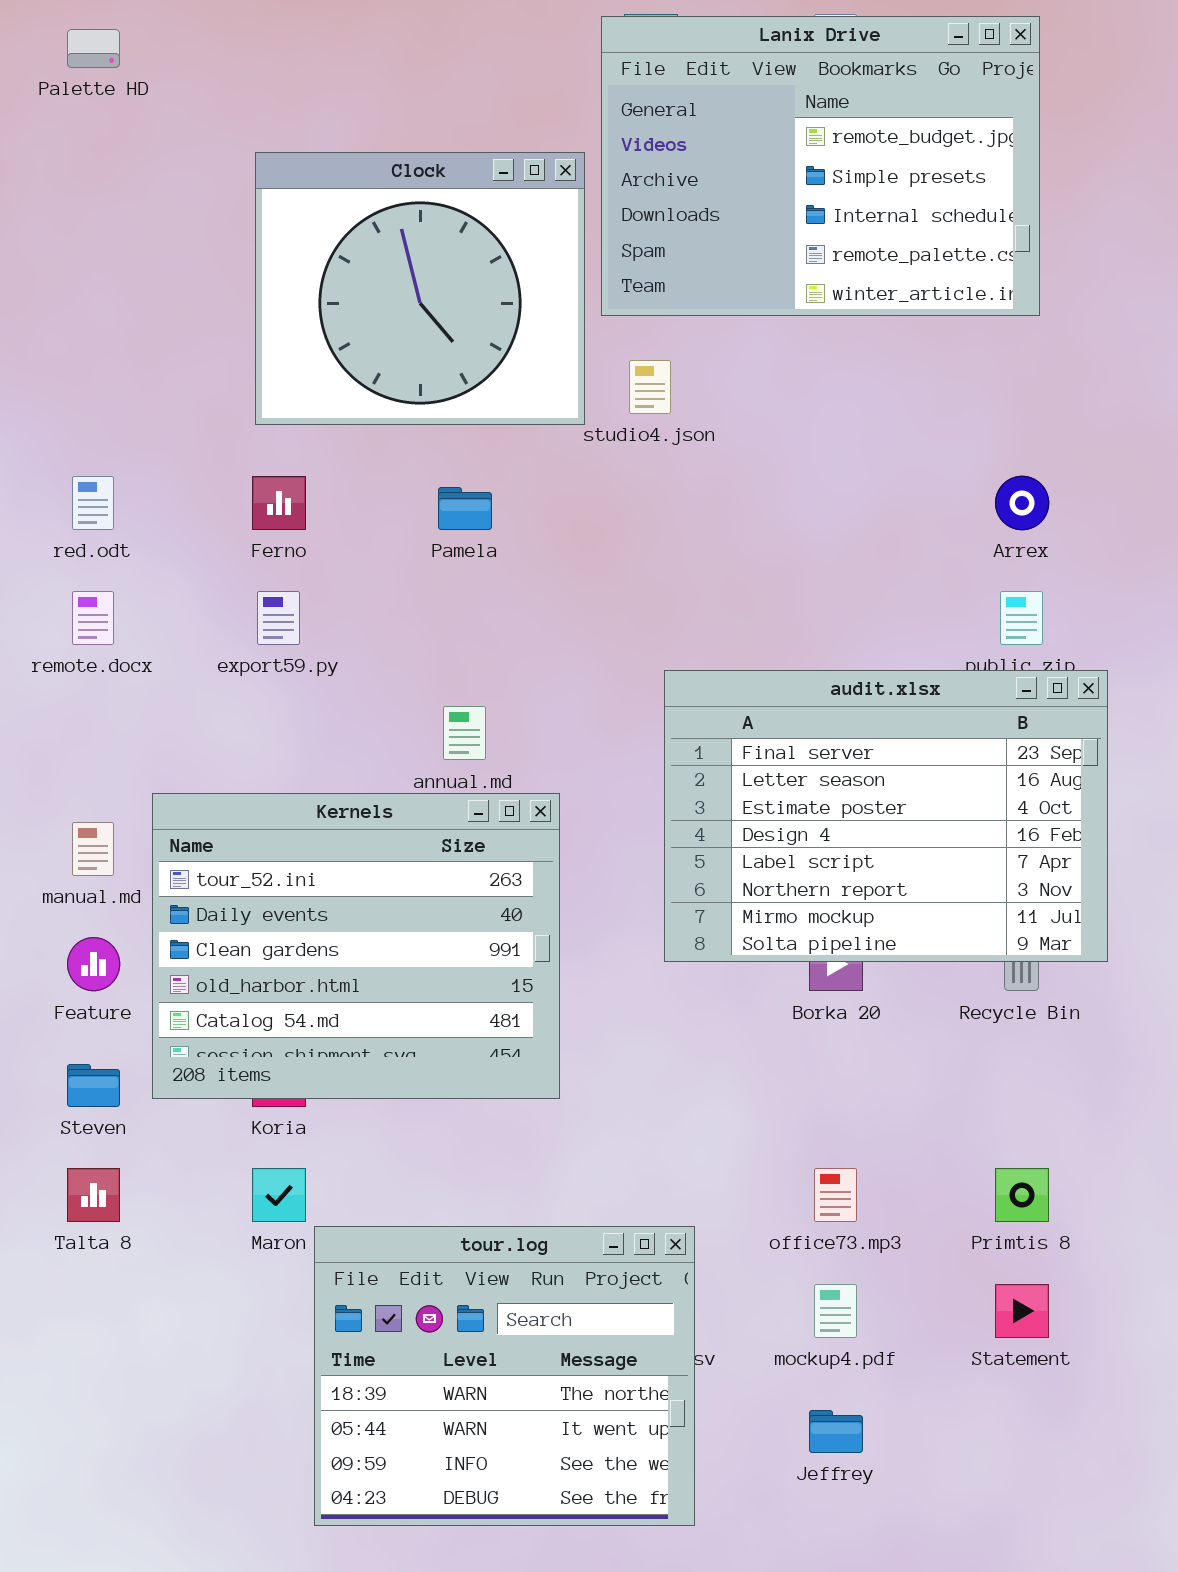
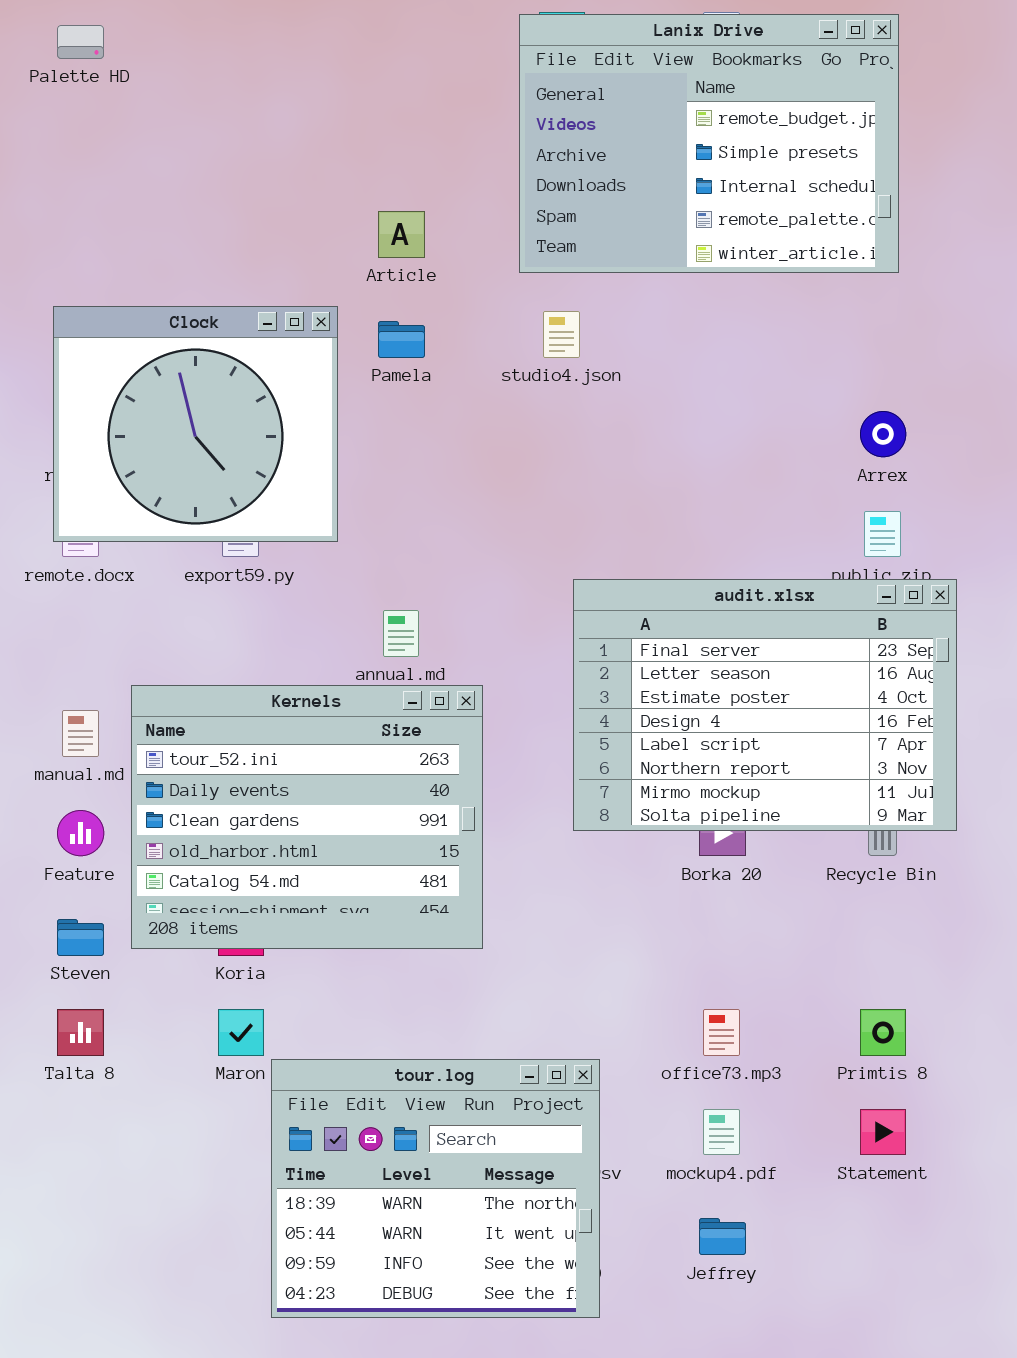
Clock: [255,152,585,425] -> [53,306,338,542], moved
Pamela: [438,487,492,530] -> [378,321,425,358], moved

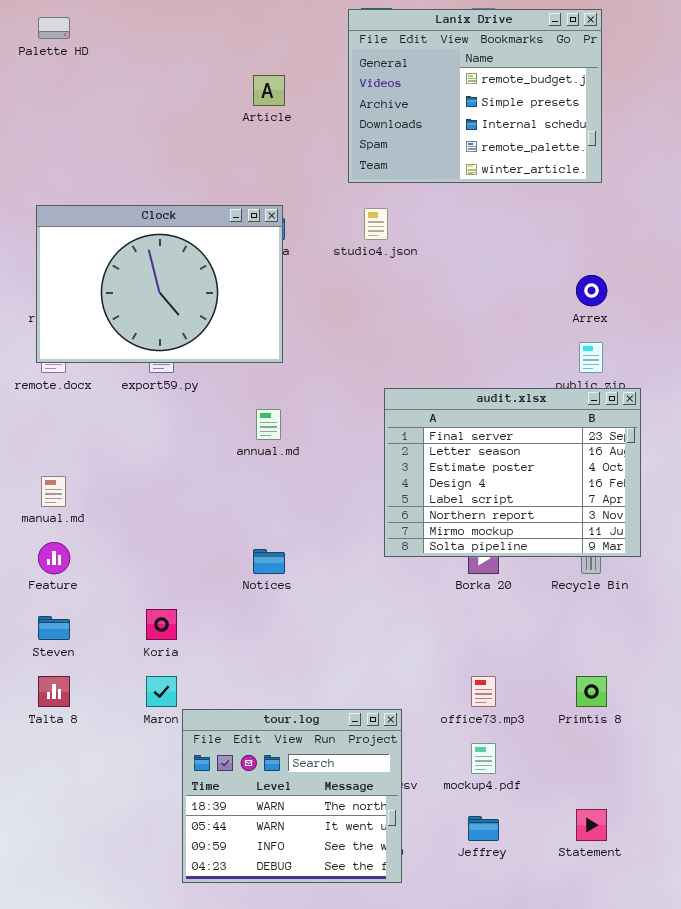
Article: [378,211,425,258] -> [253,75,285,106], moved
Clock: [53,306,338,542] -> [36,205,283,363], resized
Kernels: [131,685,483,949] -> none, closed
Statement: [860,1109,906,1155] -> [576,809,607,841], moved

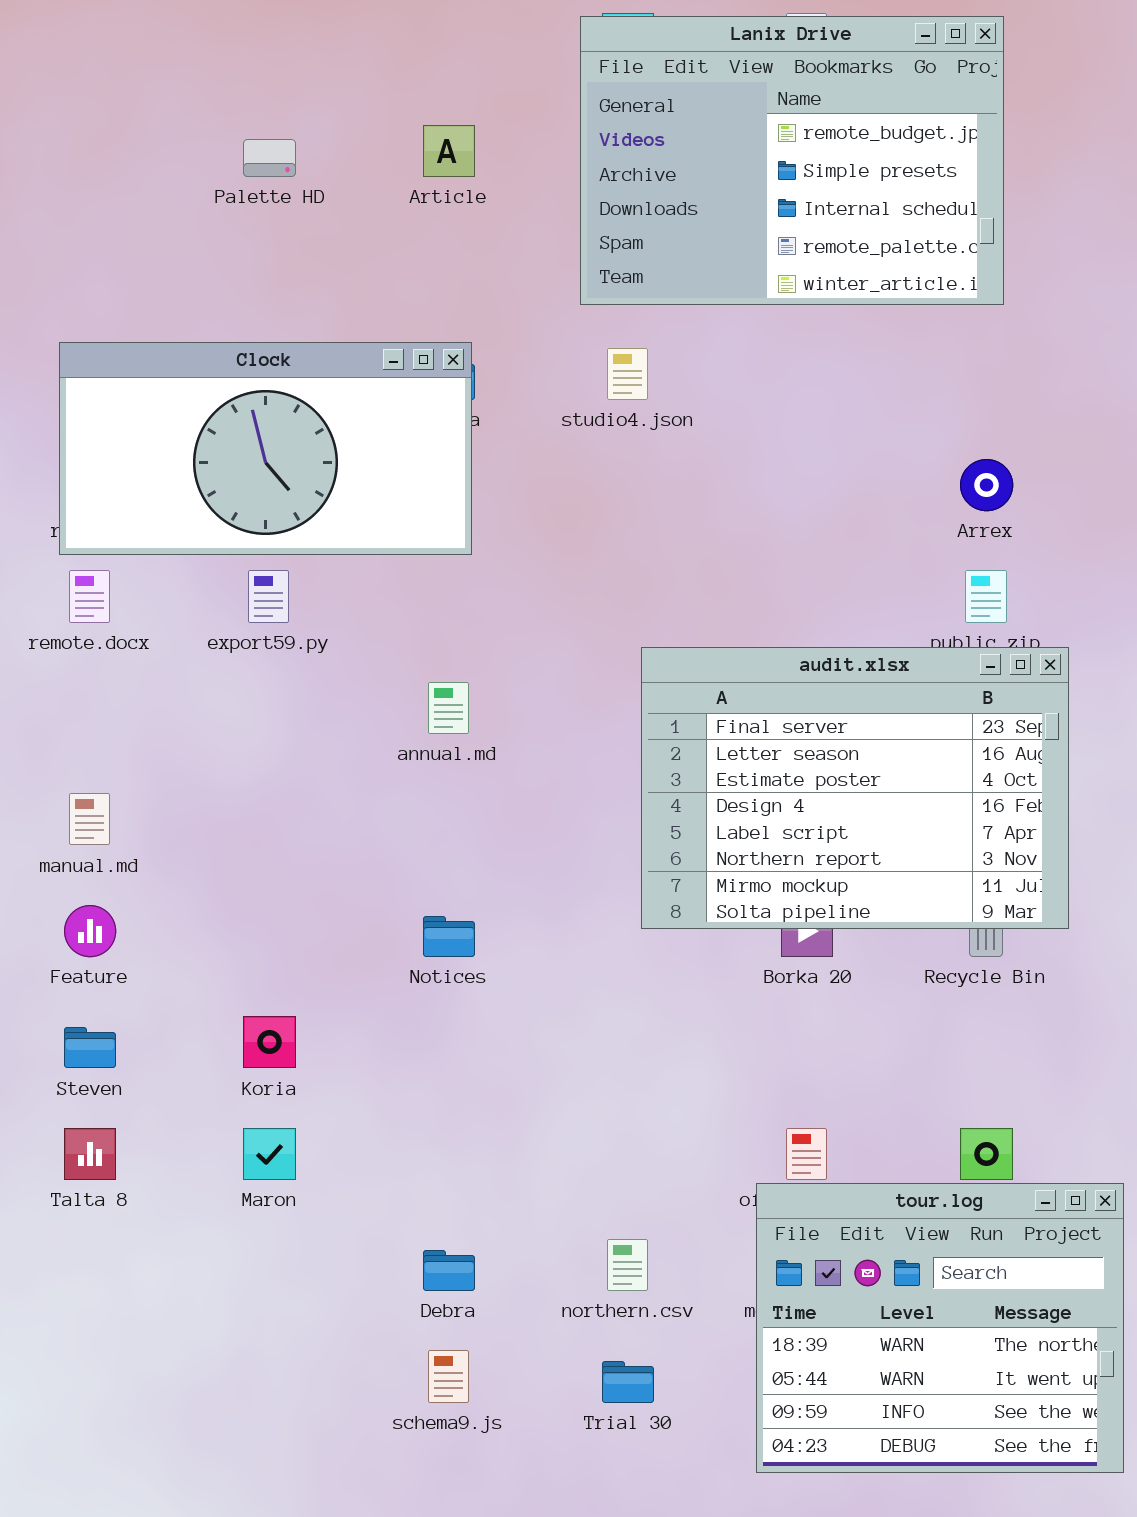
Palette HD: [38,17,70,39] -> [243,139,296,177], moved
Clock: [36,205,283,363] -> [59,342,472,555], resized
tour.log: [182,709,402,883] -> [756,1183,1124,1473], moved

